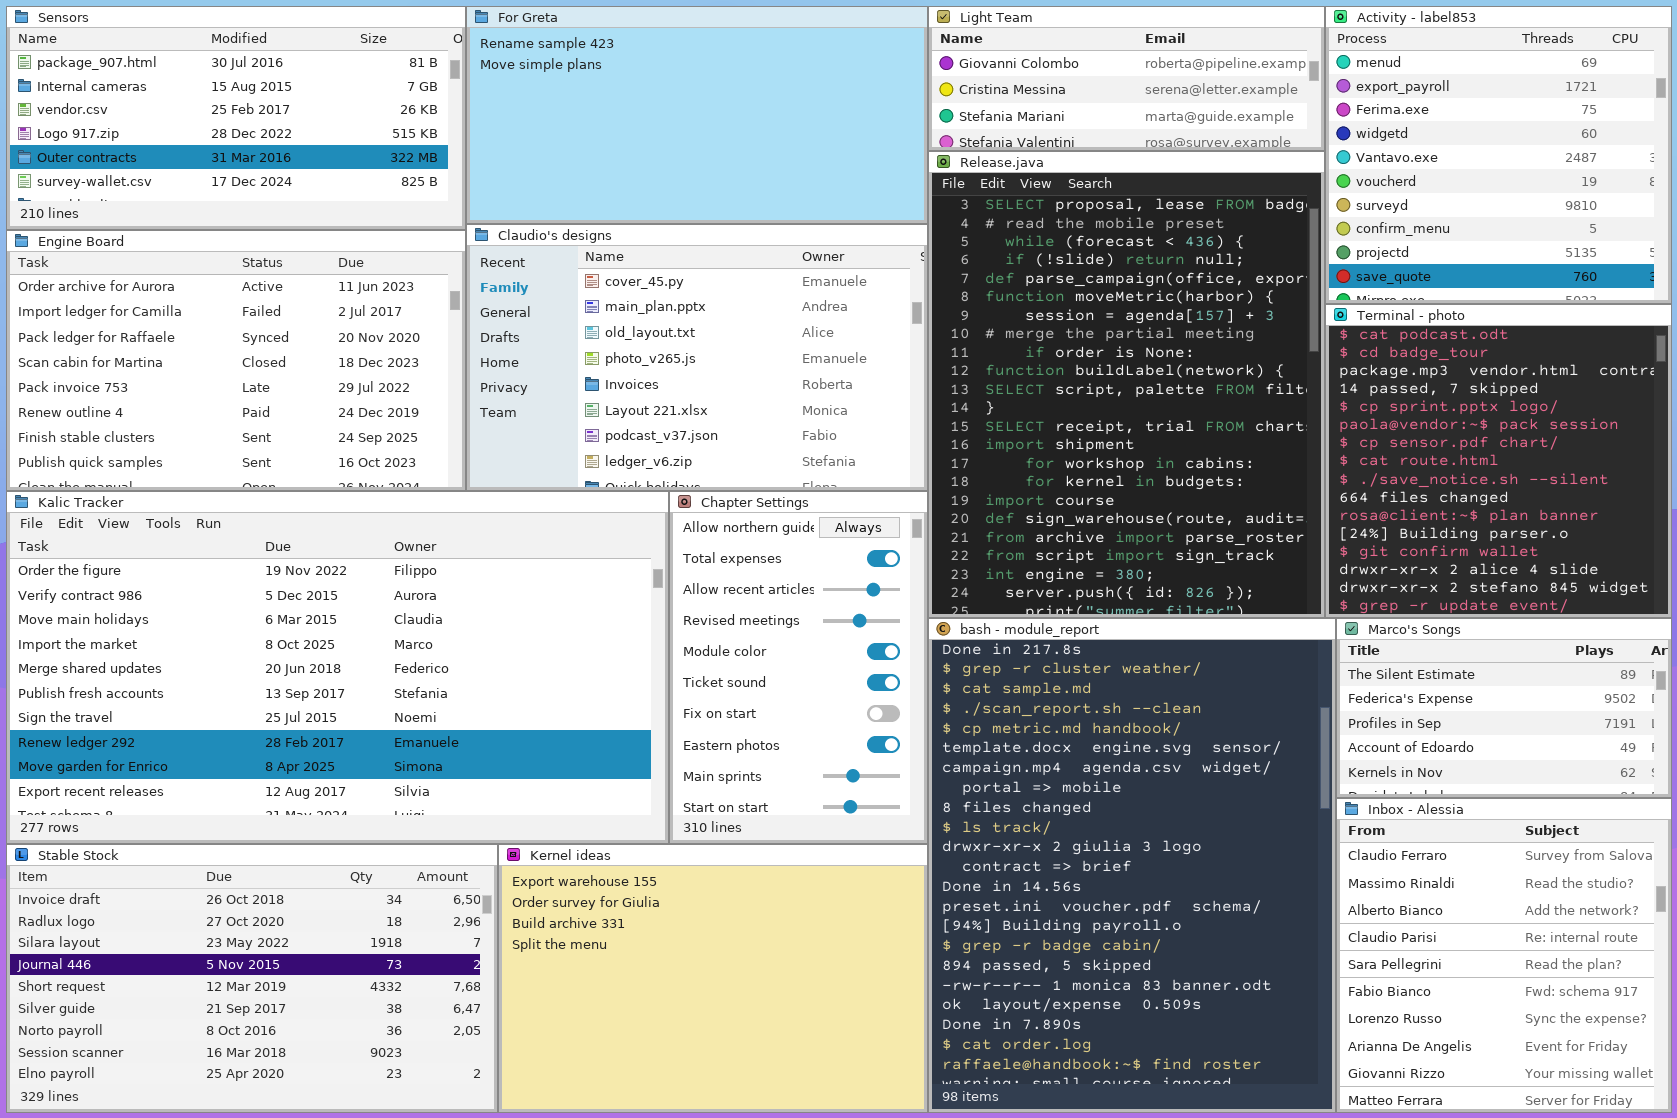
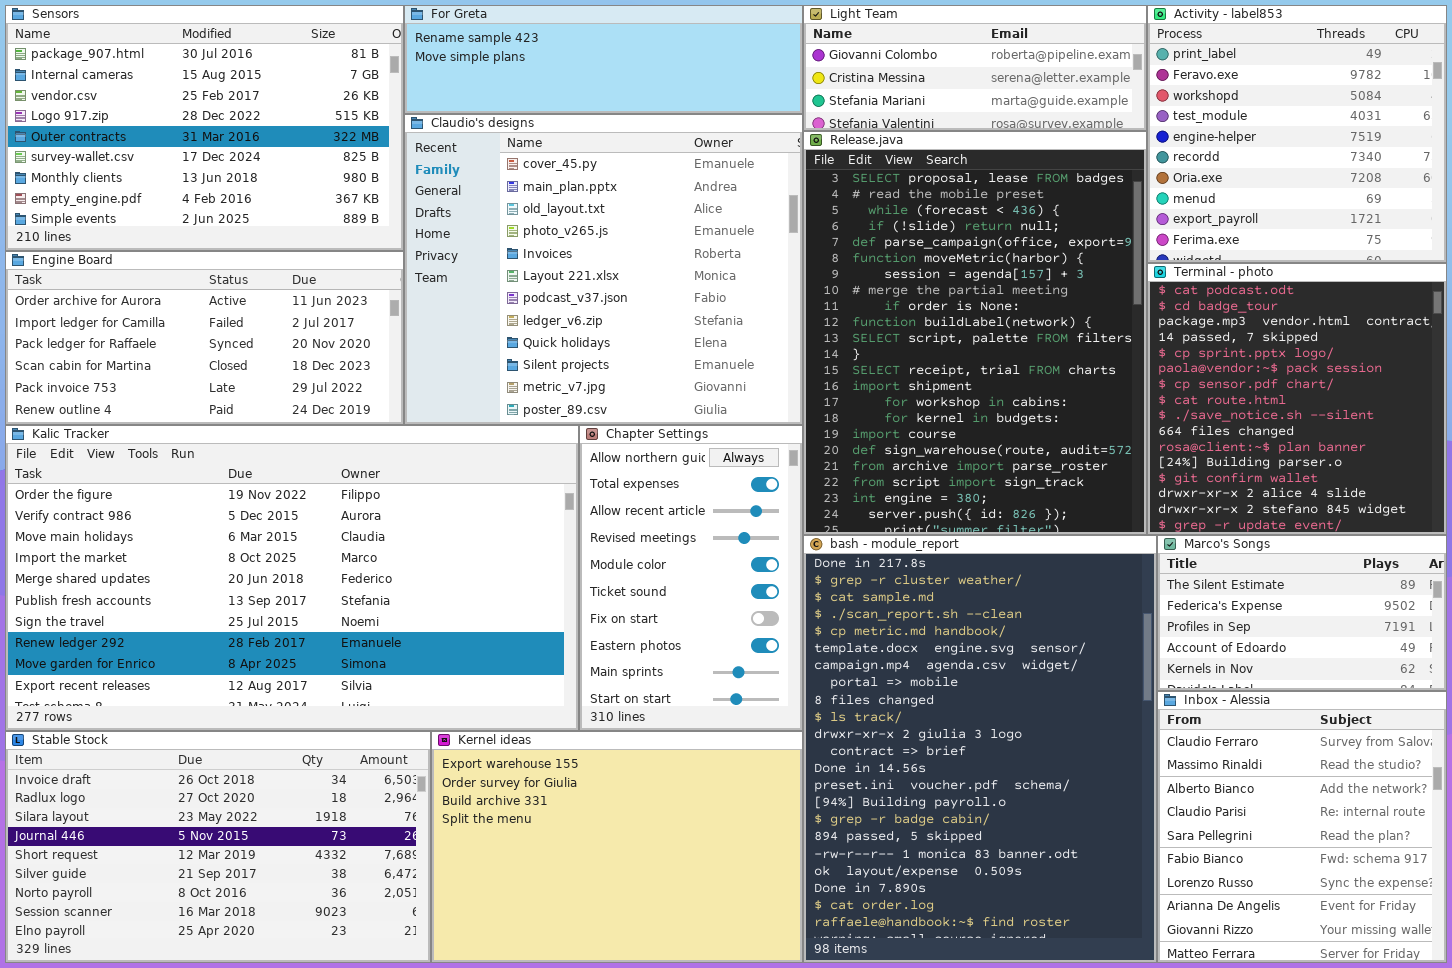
Sensors: [6,6,466,230] -> [5,5,404,251], resized
For Greta: [466,6,928,224] -> [404,5,803,114], resized
Activity - label853: [1325,6,1672,304] -> [1147,5,1447,263], scrolled up 7 rows
Claudio's designs: [466,224,928,491] -> [404,114,803,425], resized
Engine Board: [6,230,466,491] -> [5,251,404,425], resized

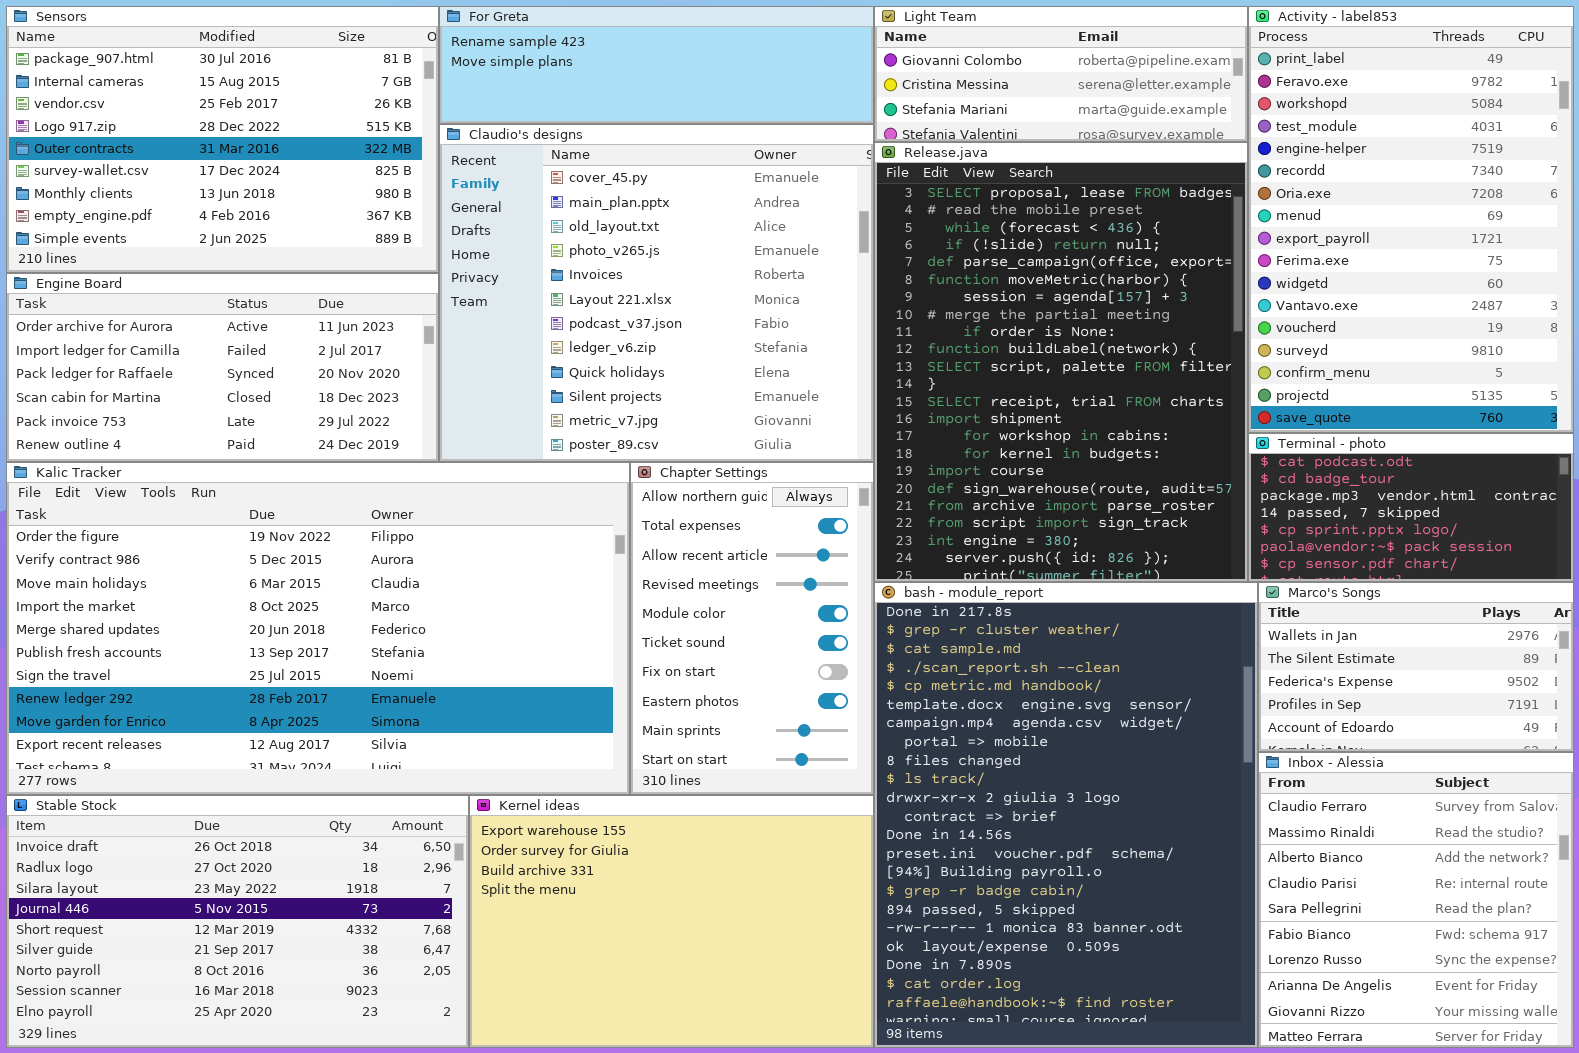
Activity - label853: [1147,5,1447,263] -> [1248,6,1574,433], resized
Terminal - photo: [1147,263,1447,535] -> [1248,433,1574,582], resized
Marco's Songs: [1157,535,1447,691] -> [1258,582,1574,752], scrolled up 1 row

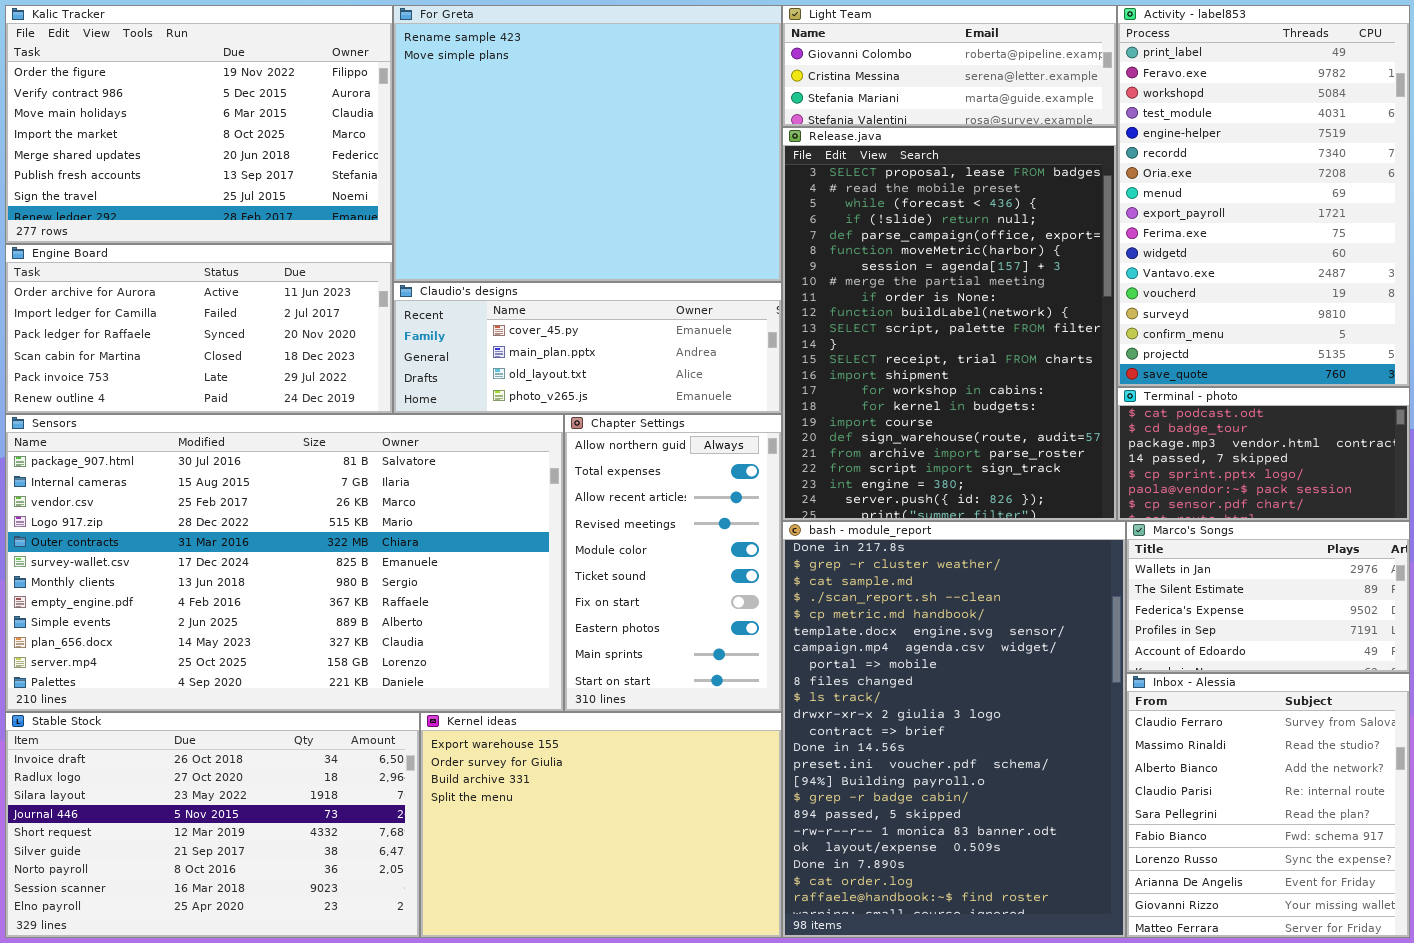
Sensors: [6,6,439,273] -> [5,414,564,712], moved, resized
For Greta: [439,6,874,124] -> [393,5,782,282], resized
Claudio's designs: [439,124,874,462] -> [393,282,782,414], resized
Kalic Tracker: [6,462,630,795] -> [5,5,393,244], moved, resized

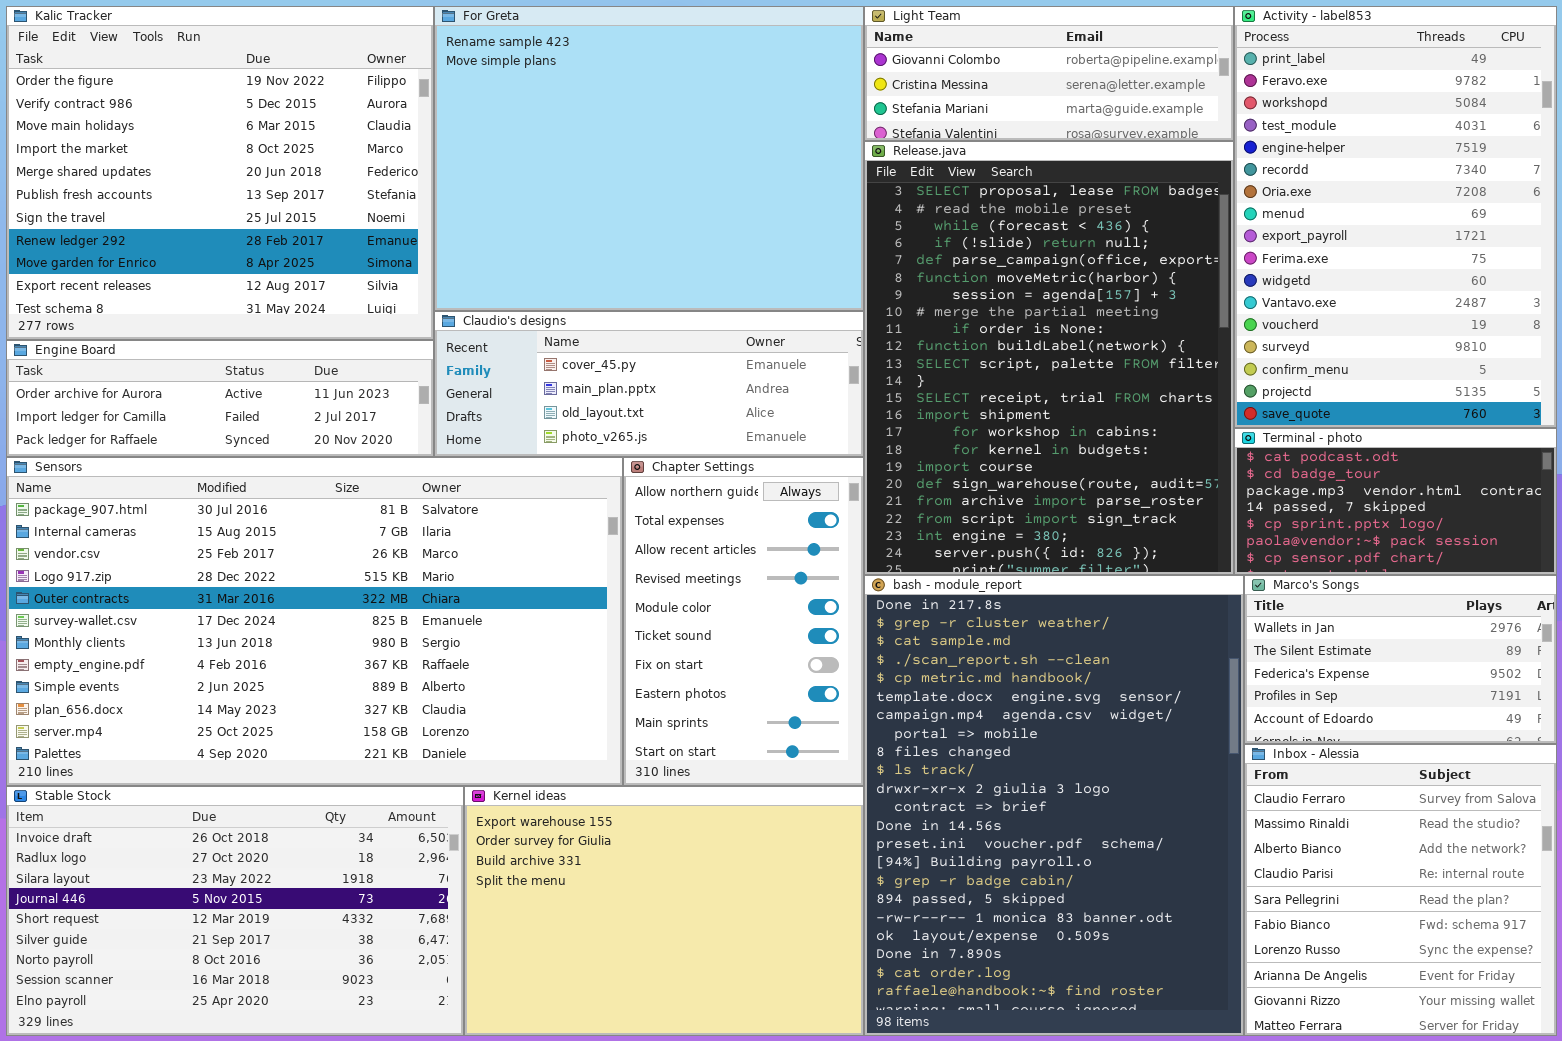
Kalic Tracker: [5,5,393,244] -> [6,6,434,340], resized
Engine Board: [5,244,393,414] -> [6,340,434,457], resized

